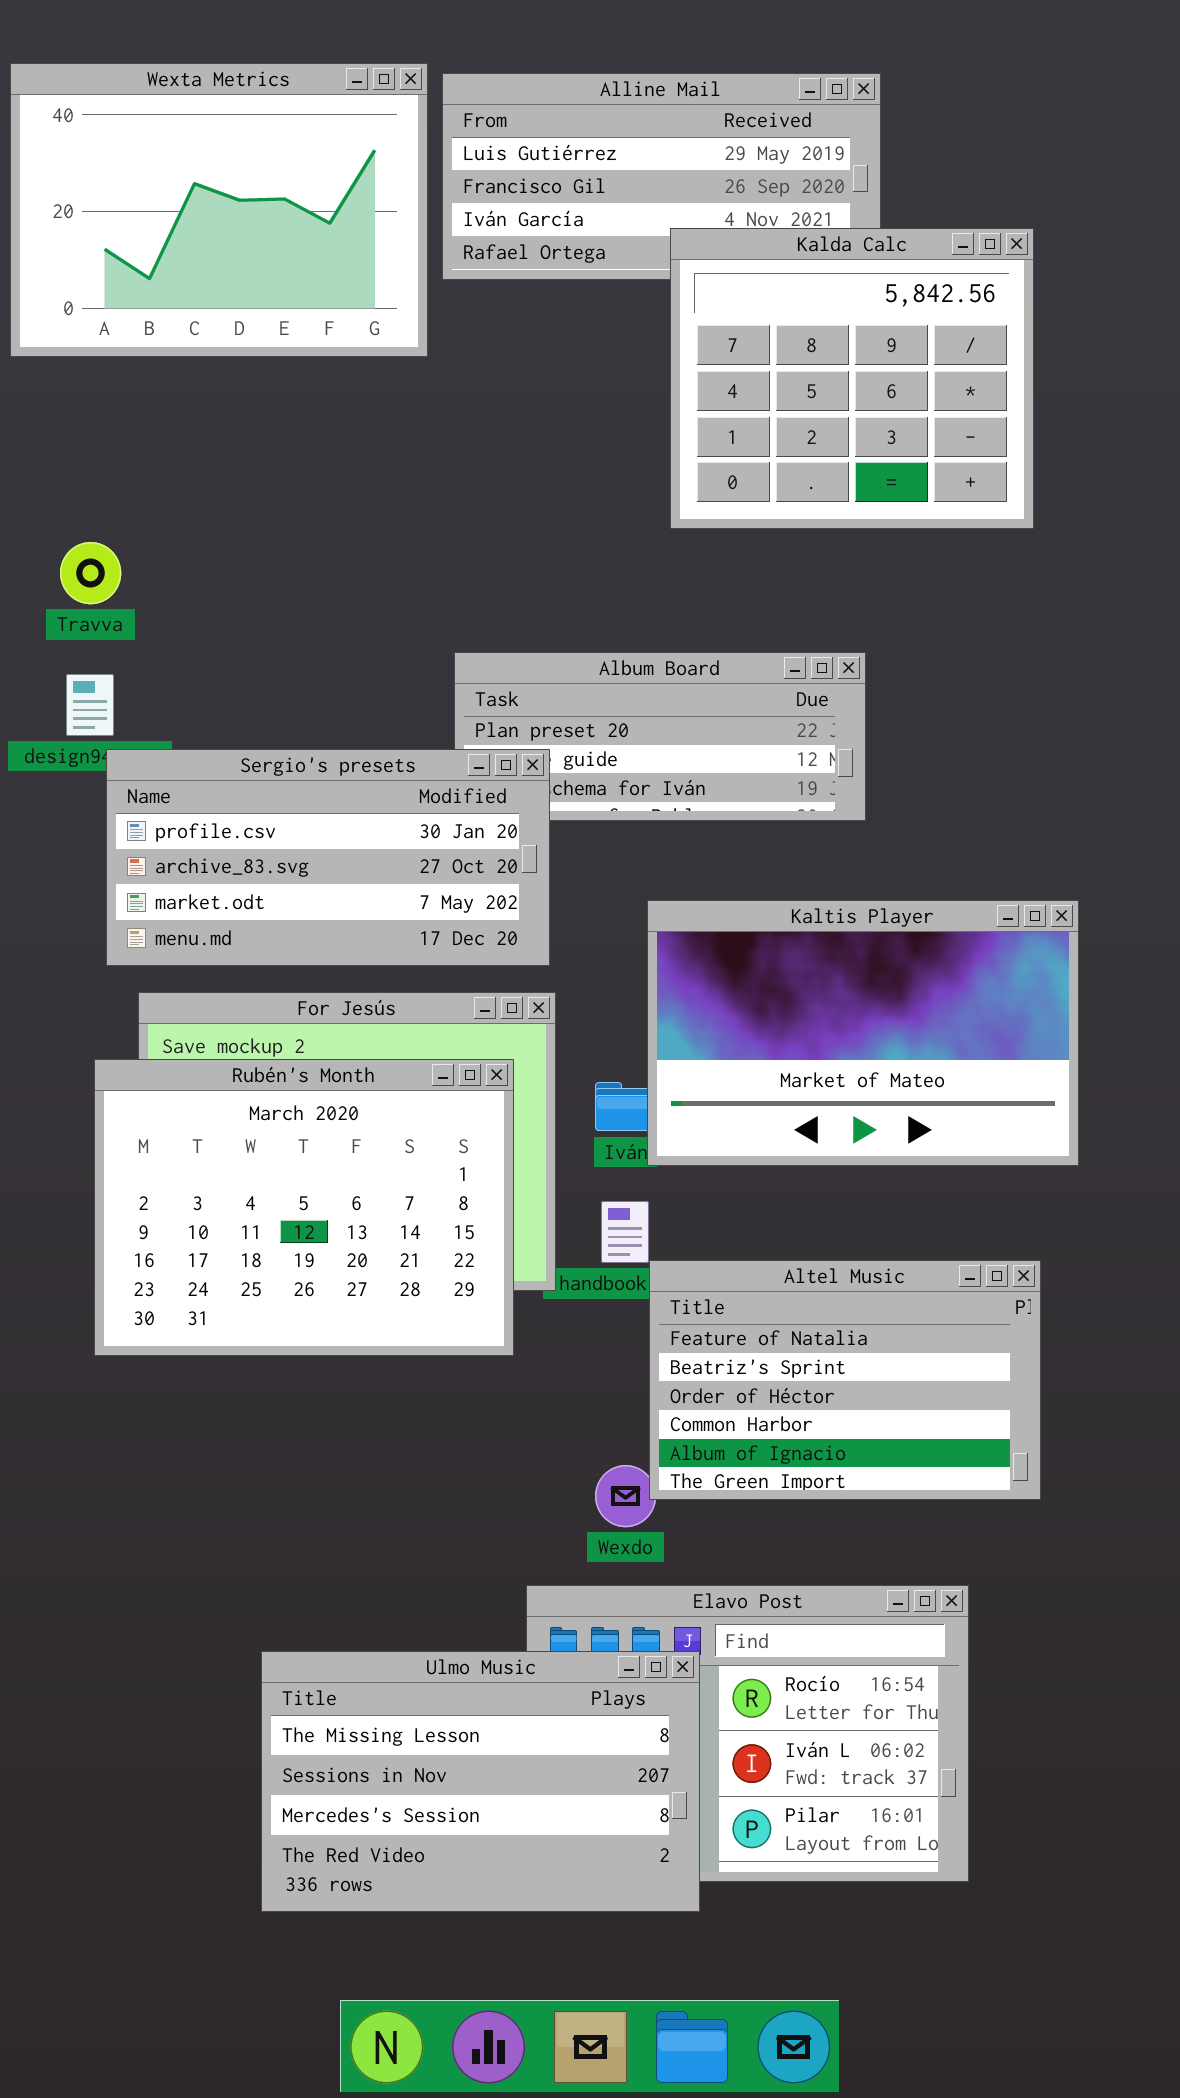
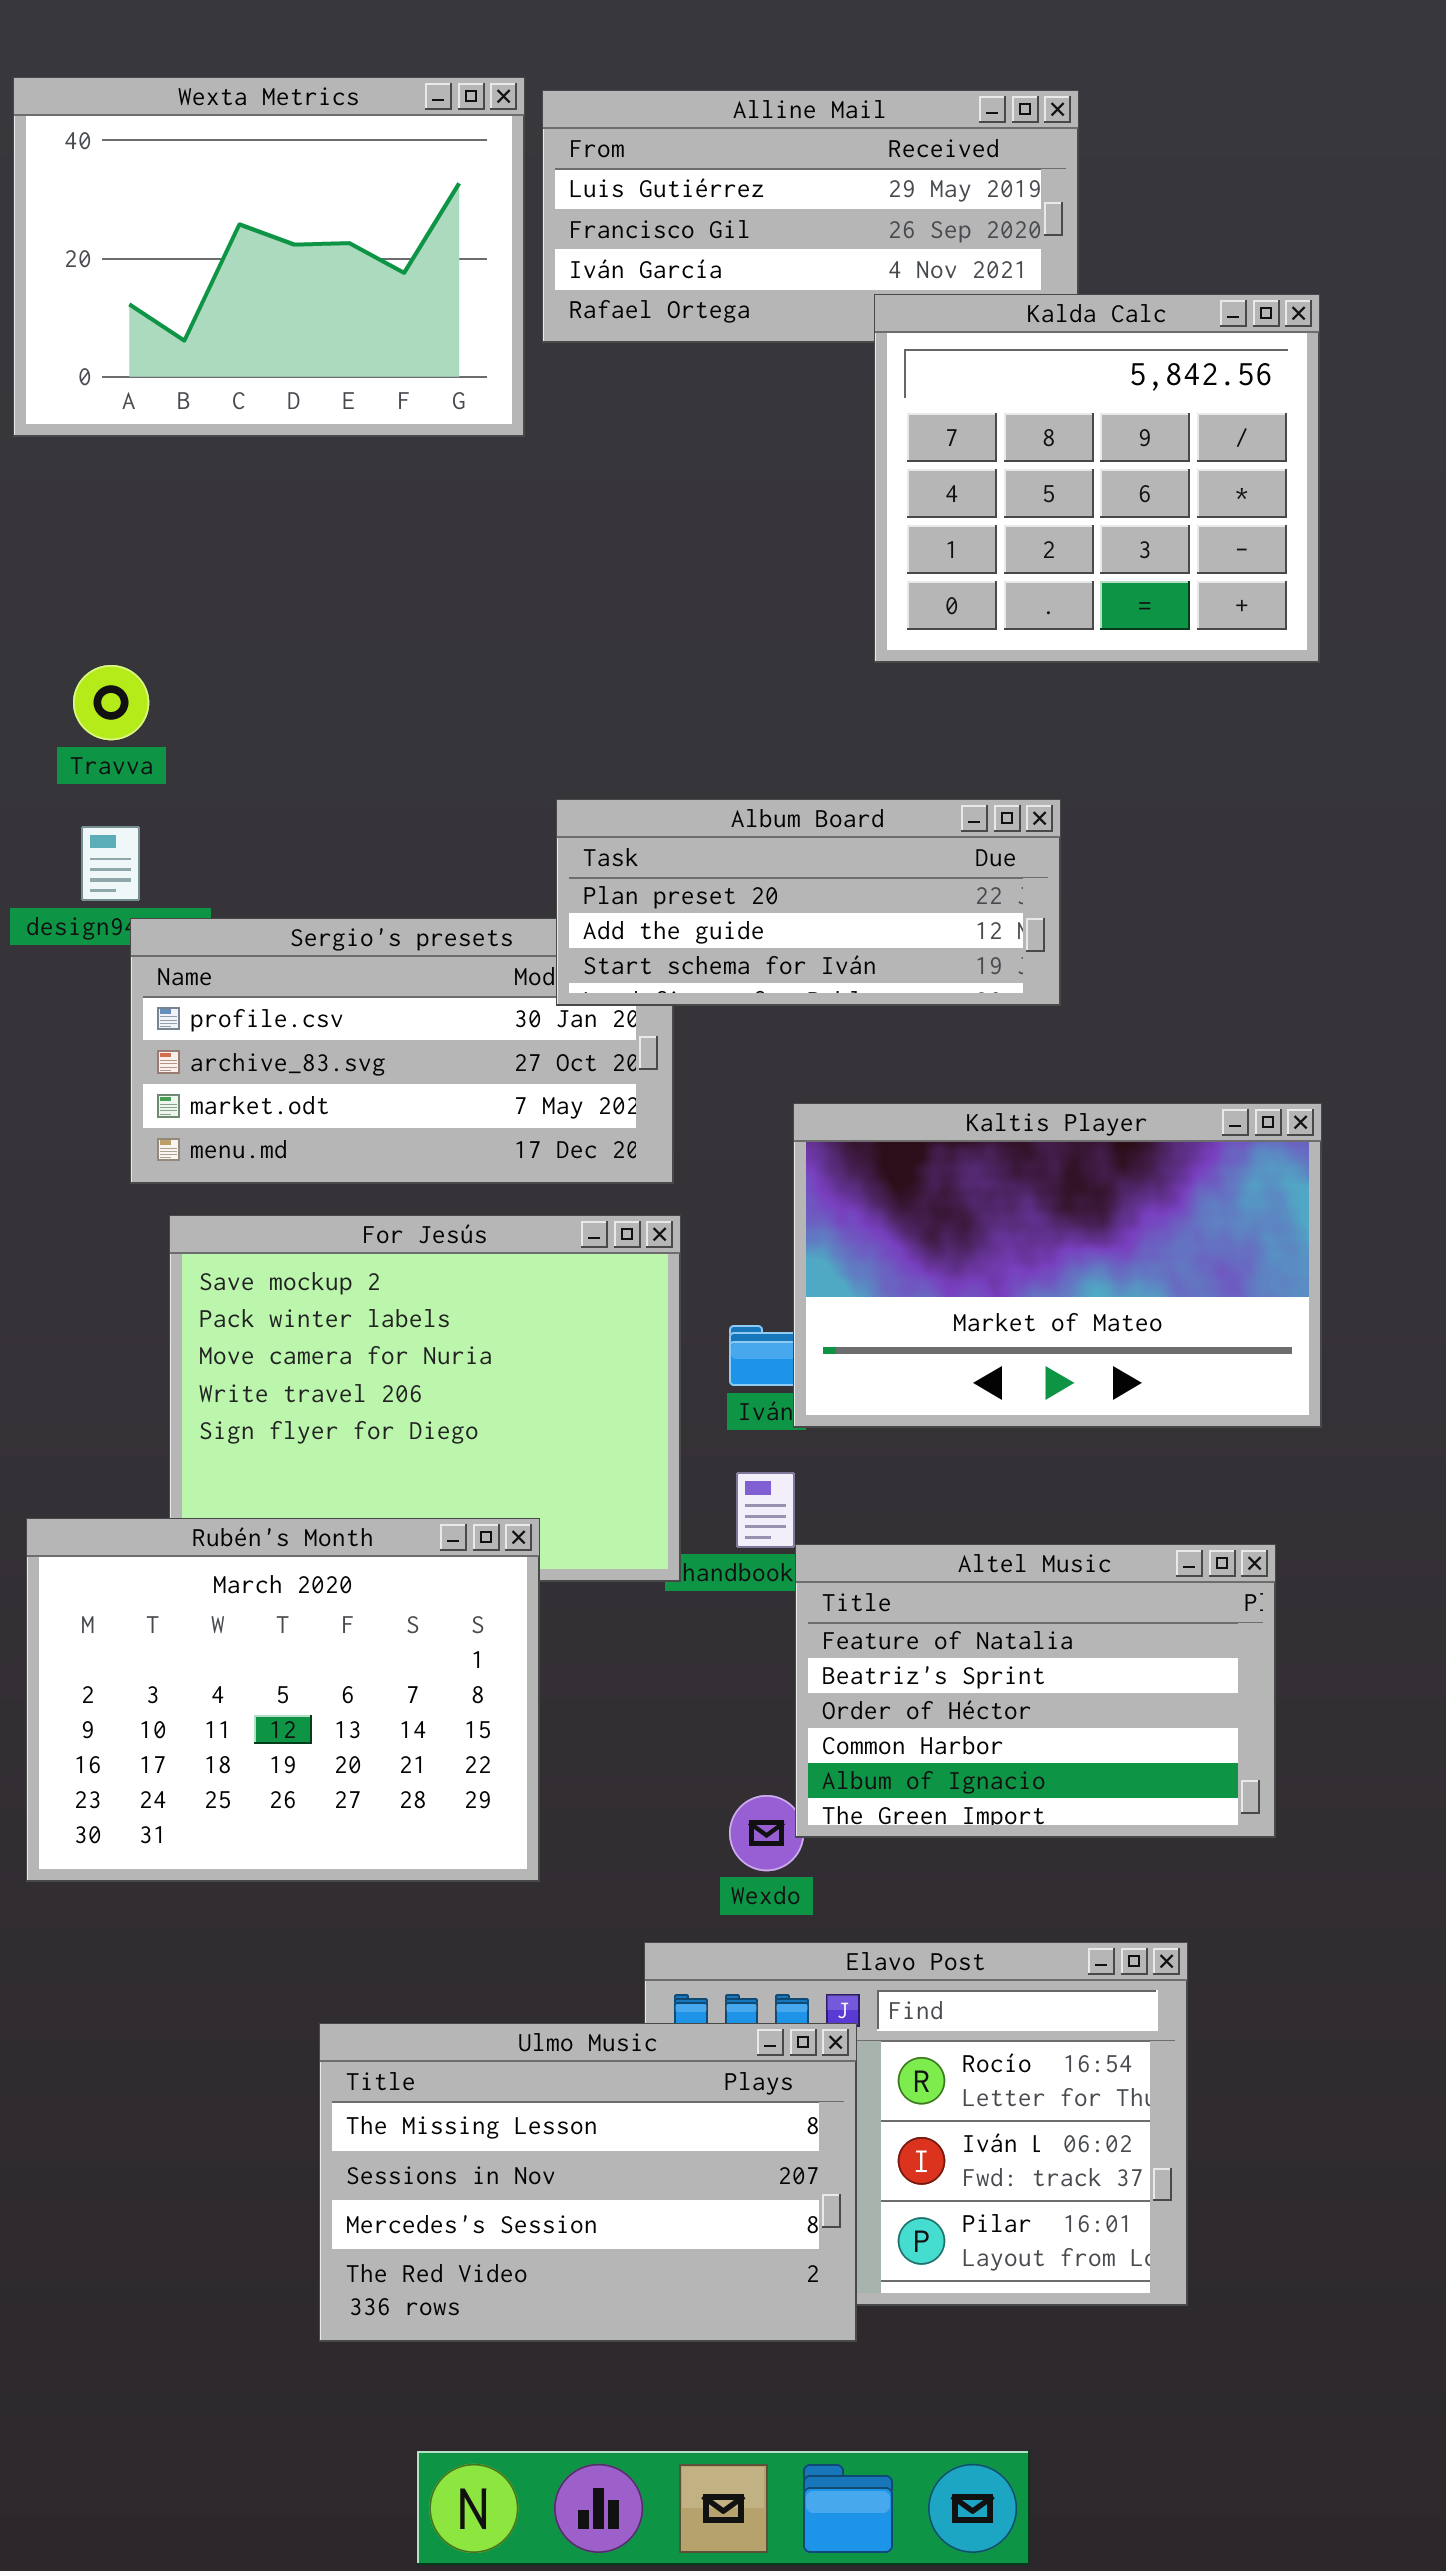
Kalda Calc: [670,228,1034,529] -> [874,294,1320,663], moved
Album Board: [454,652,866,821] -> [556,799,1061,1006], raised
Rubén's Month: [94,1059,514,1356] -> [26,1518,540,1882], moved

